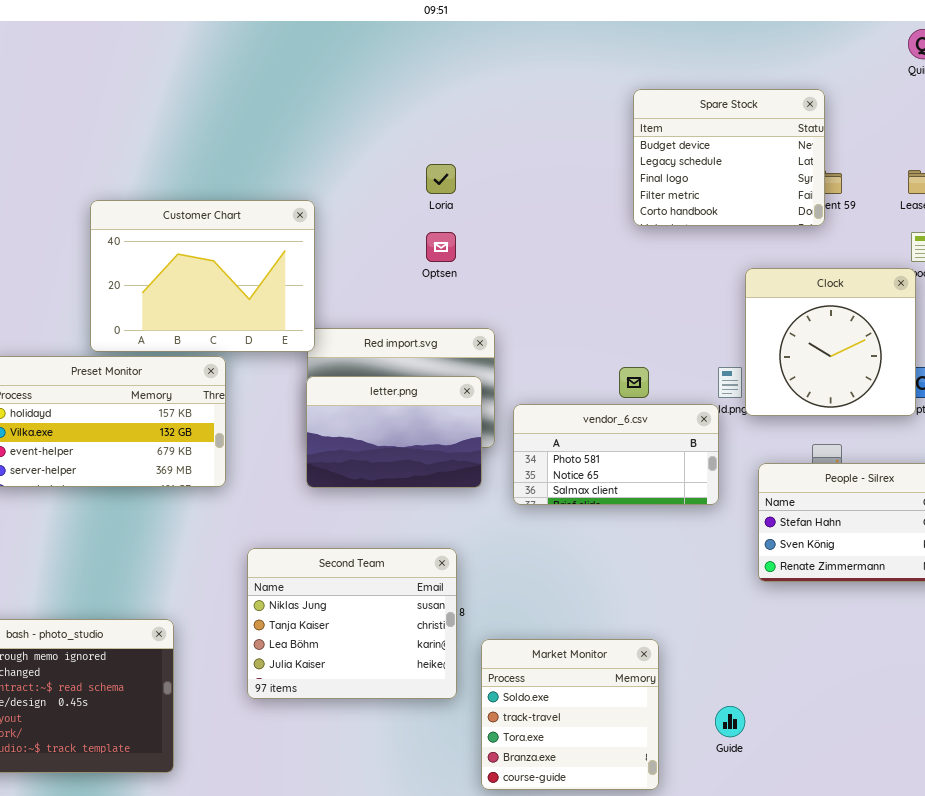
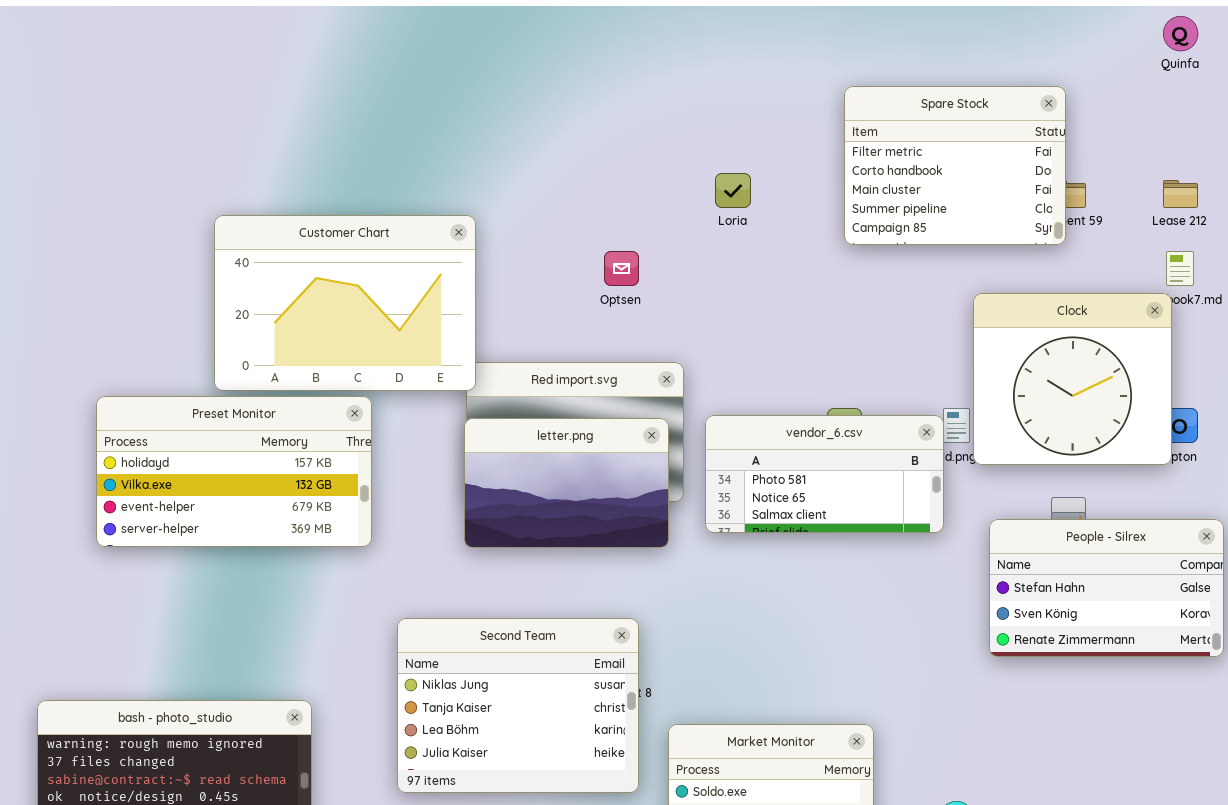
Spare Stock: [633,89,825,226] -> [844,86,1066,245], scrolled down 3 rows
Loria: [426,164,456,194] -> [715,173,751,208], moved
vendor_6.csv: [513,404,719,505] -> [705,415,944,533], moved

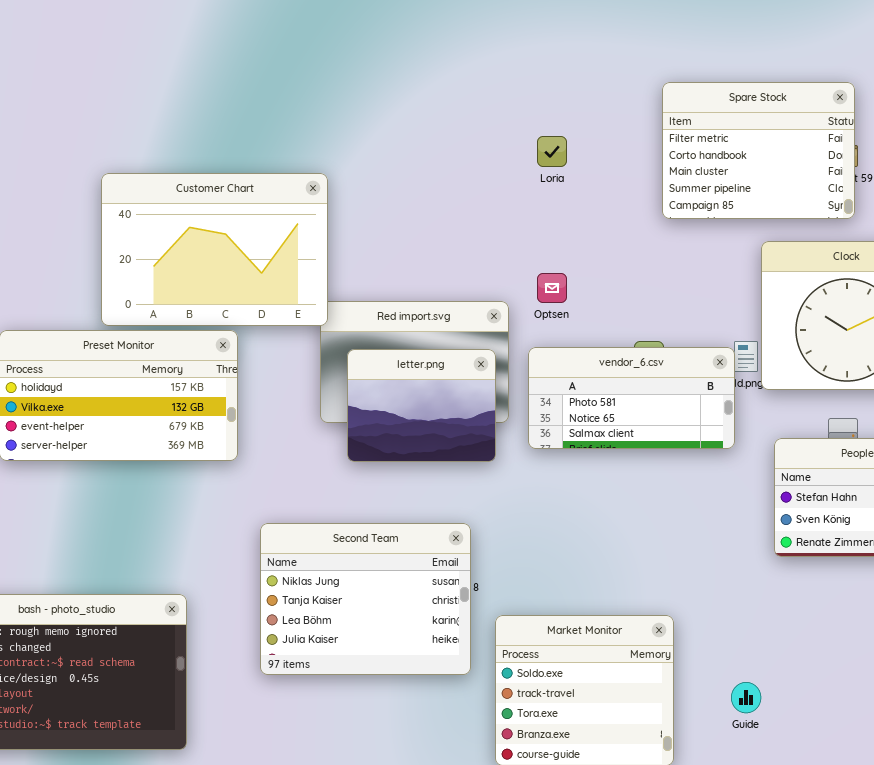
Spare Stock: [844,86,1066,245] -> [662,82,855,219], moved
Optsen: [604,251,639,286] -> [537,273,567,303], moved
letter.png: [464,418,669,548] -> [347,349,496,462], resized

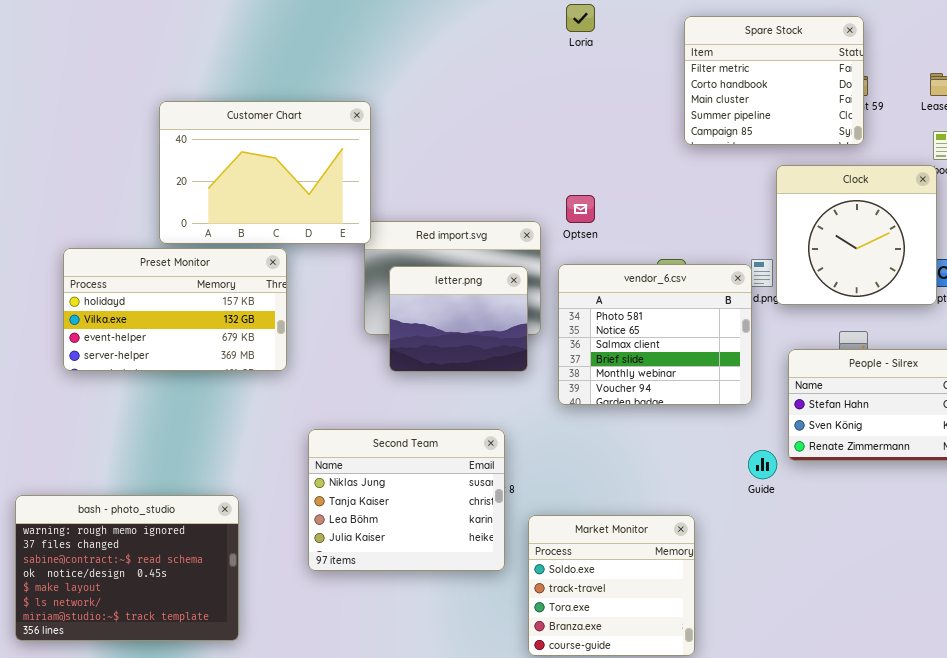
Loria: [537,136,567,167] -> [566,4,595,32], moved
vendor_6.csv: [528,347,735,449] -> [558,264,752,405], resized
Guide: [731,682,761,713] -> [748,450,777,479], moved

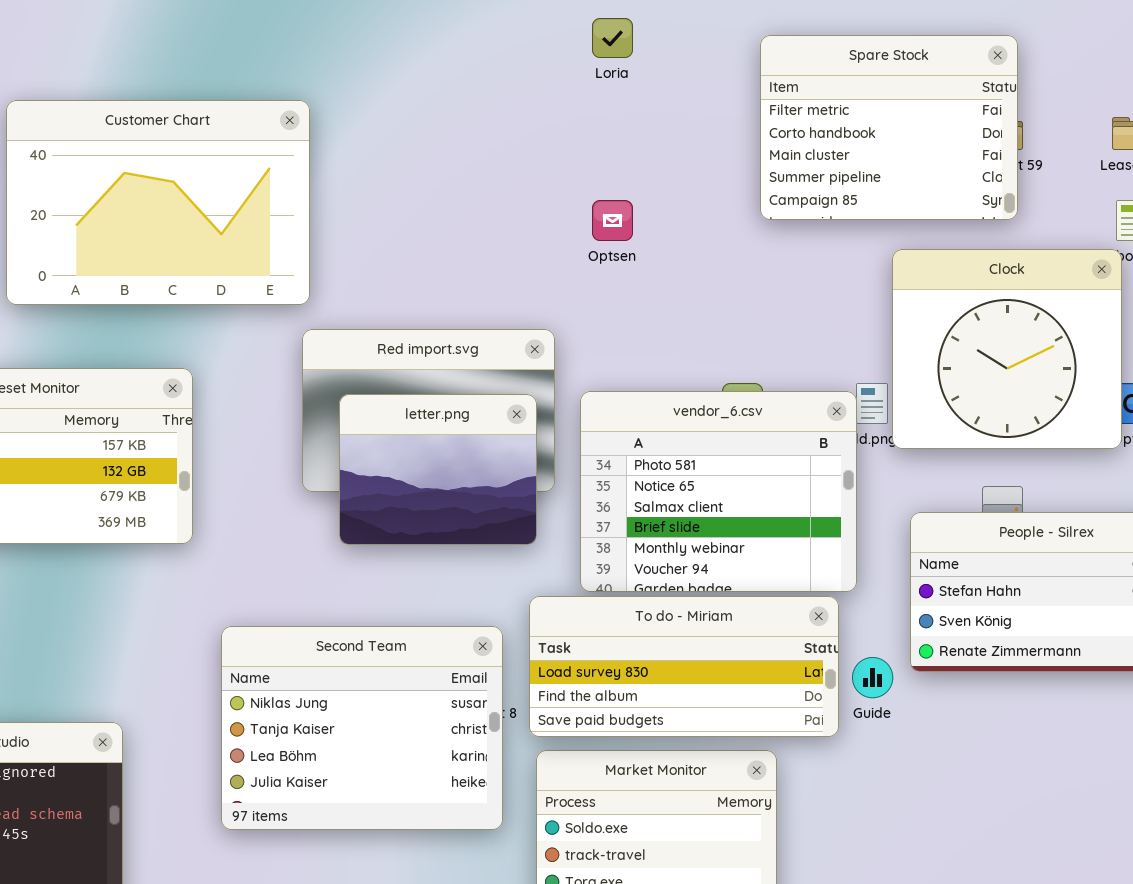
Customer Chart: [159,101,371,244] -> [6,100,310,305], moved
Optsen: [566,195,595,223] -> [592,200,633,241], moved
To do - Miriam: none -> [529,596,839,737], opened

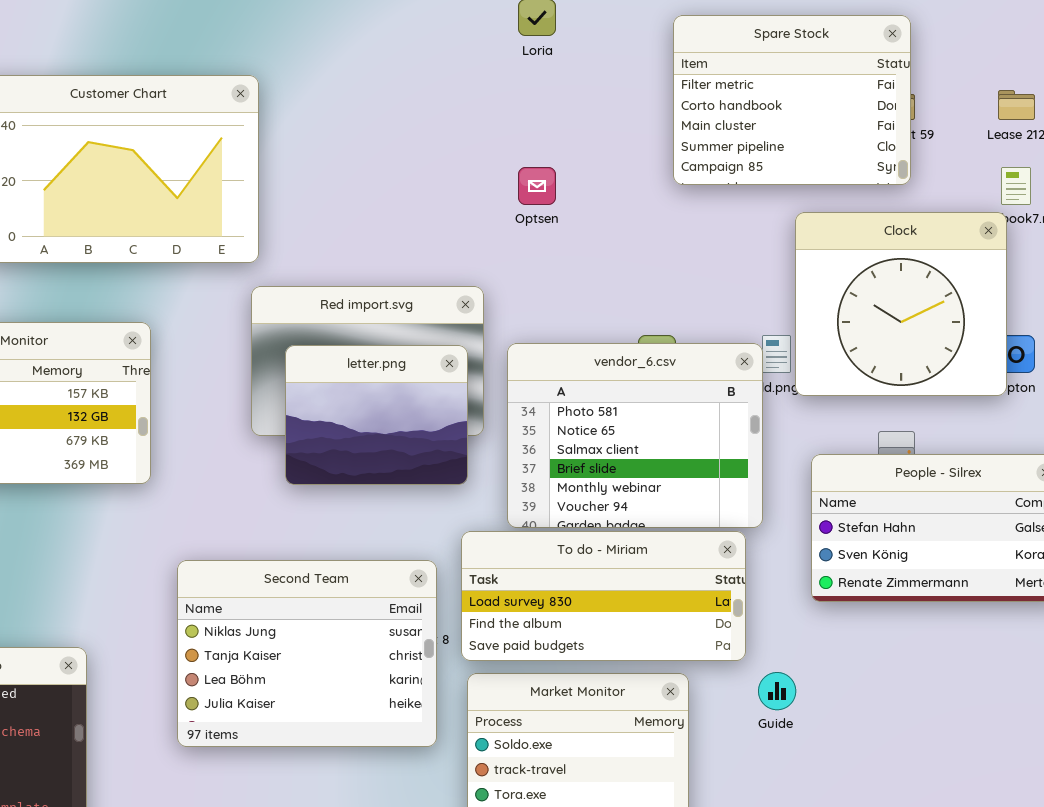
Guide: [852,657,893,698] -> [758,672,796,710], moved

